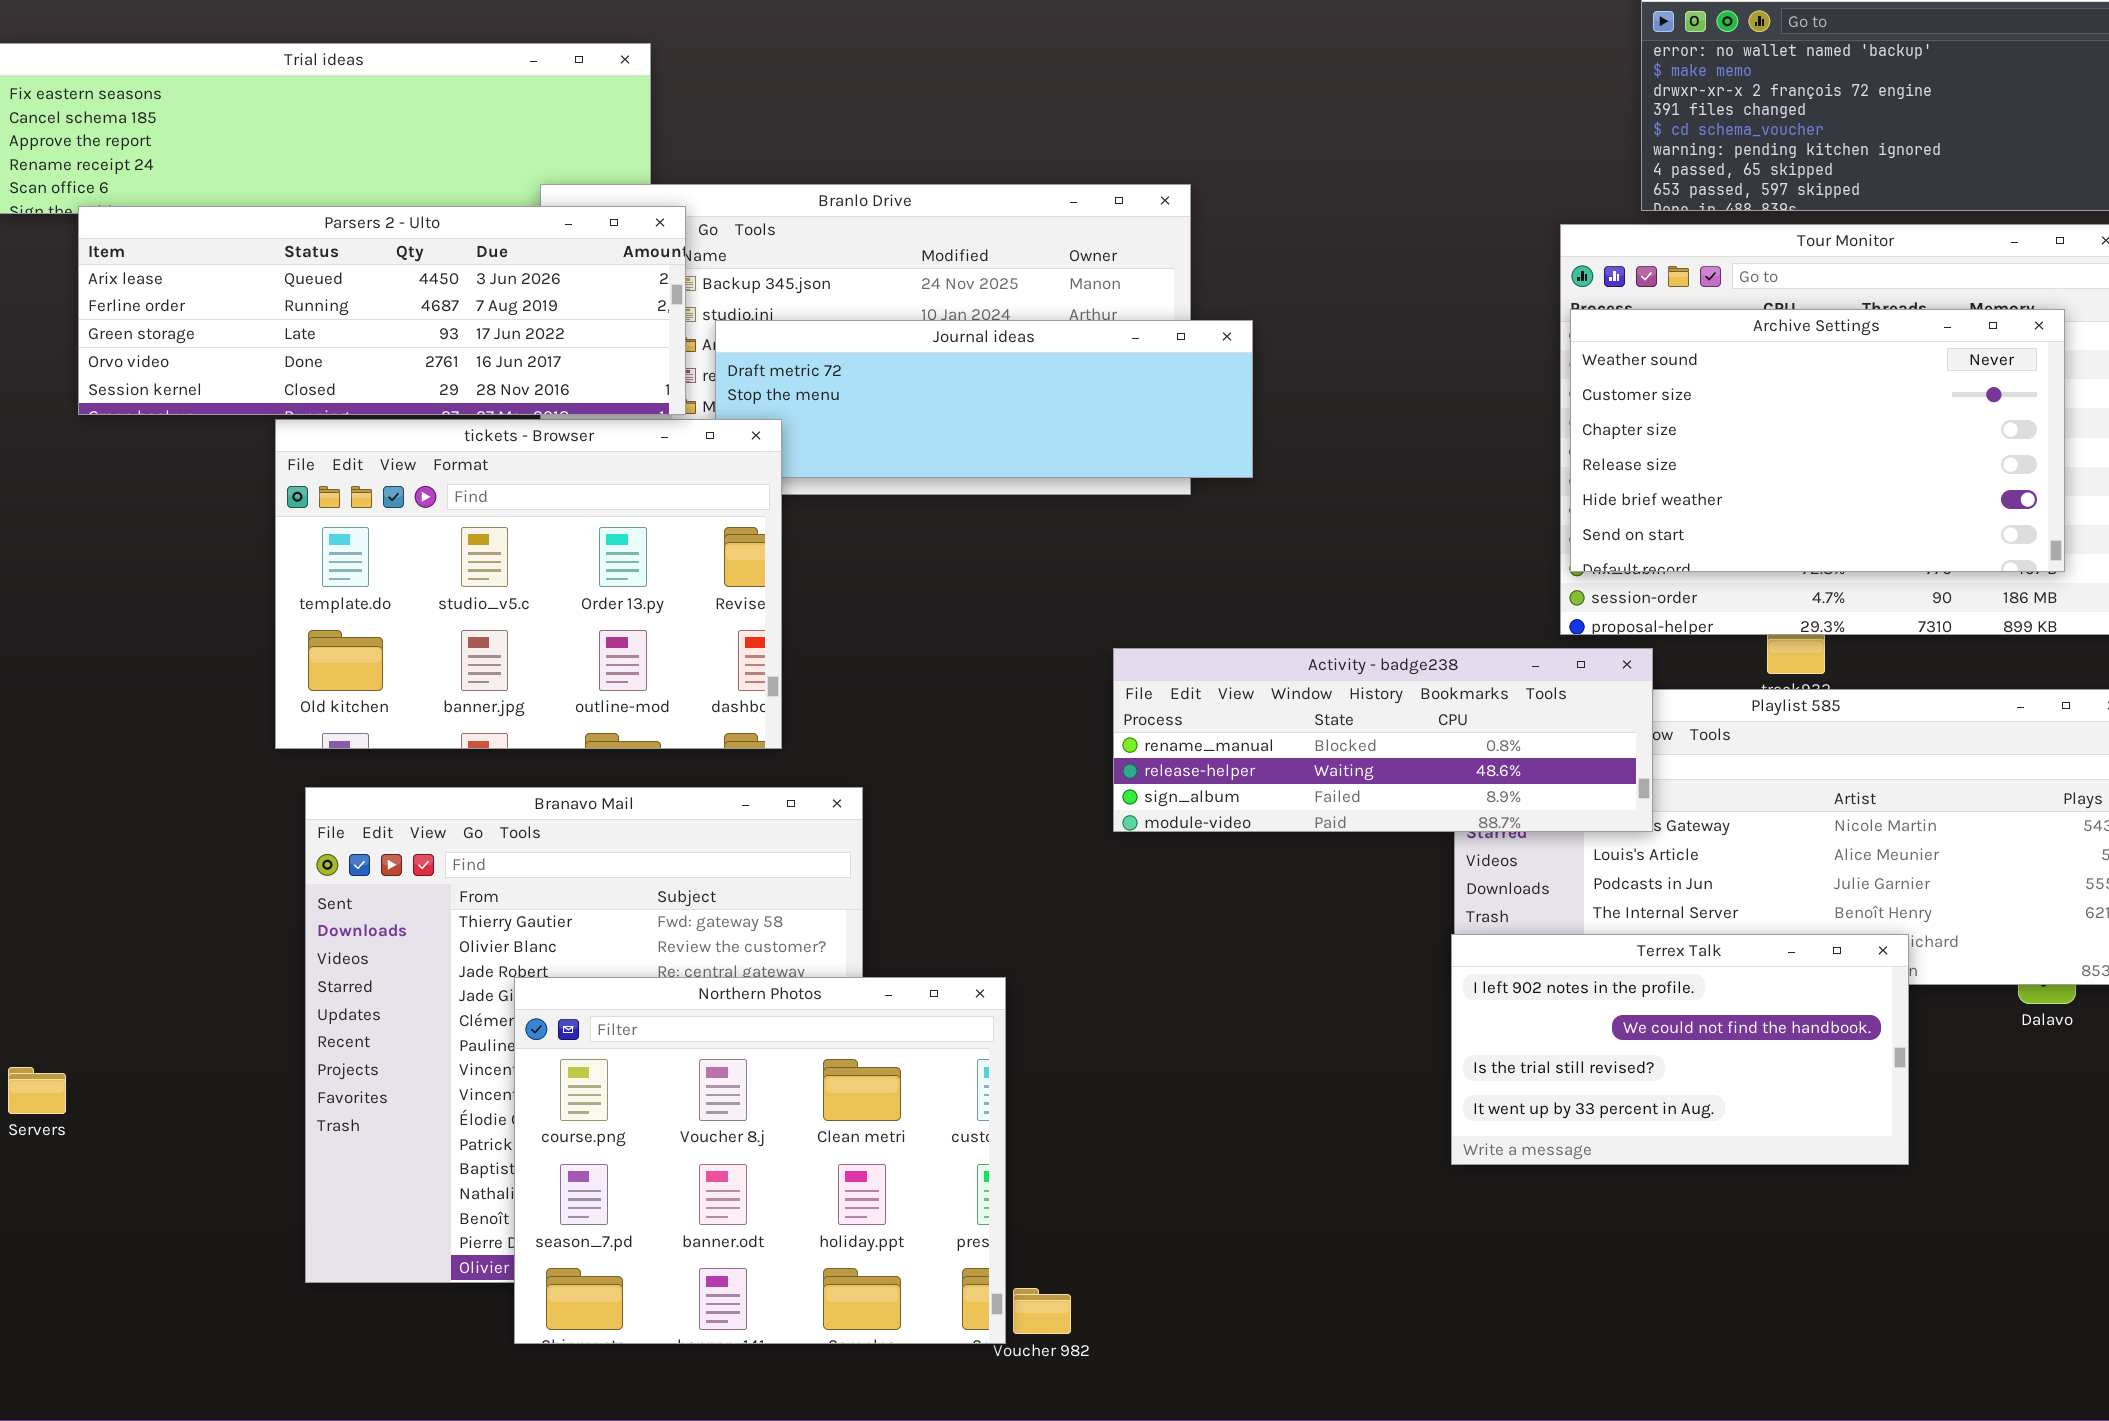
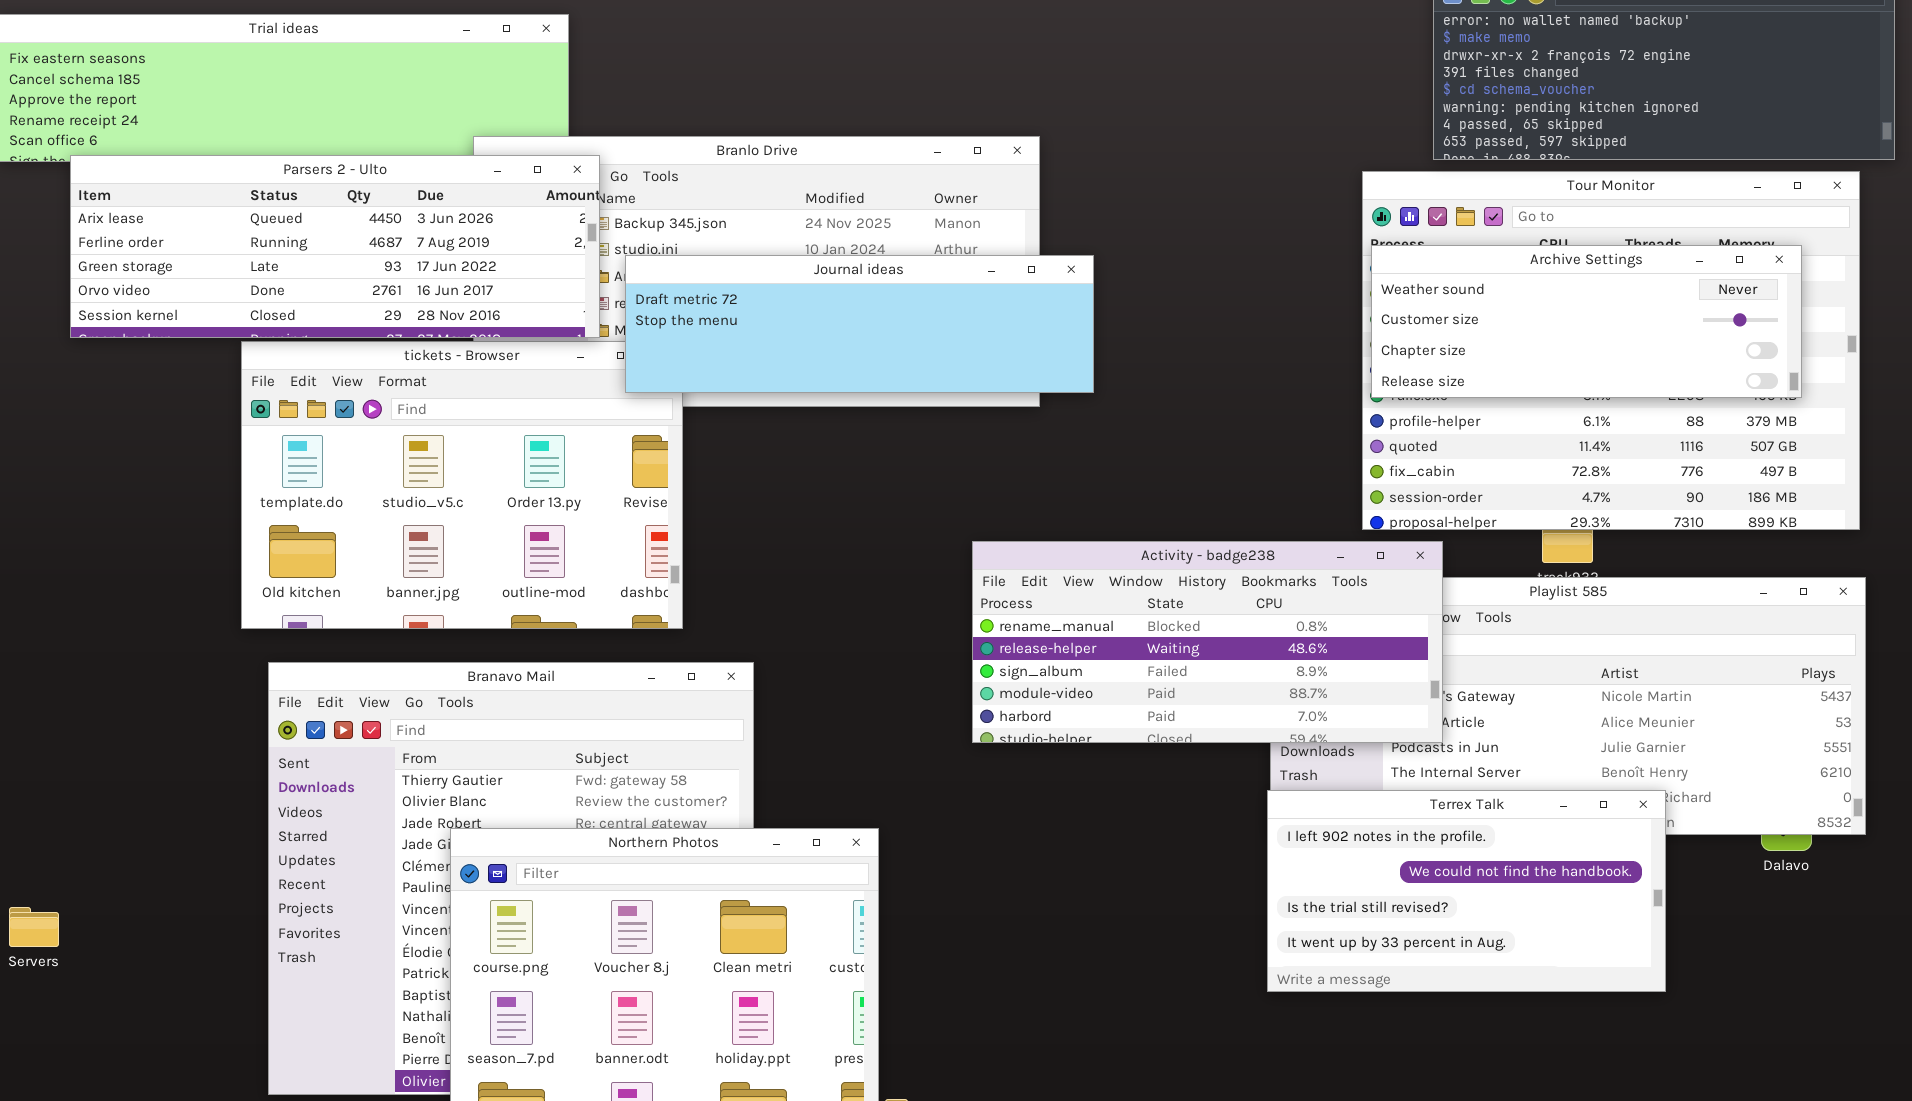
Archive Settings: [1570,309,2065,572] -> [1371,245,1802,398], resized
Journal ideas: [715,320,1253,478] -> [625,255,1094,393], raised
Activity - badge238: [1113,648,1653,832] -> [972,541,1443,743], resized

